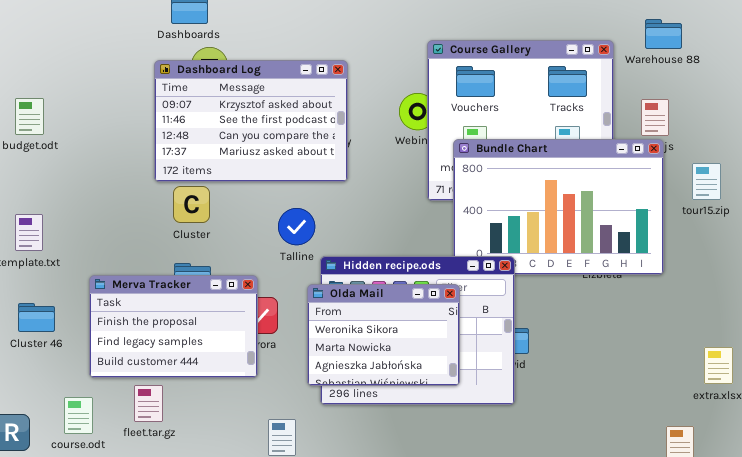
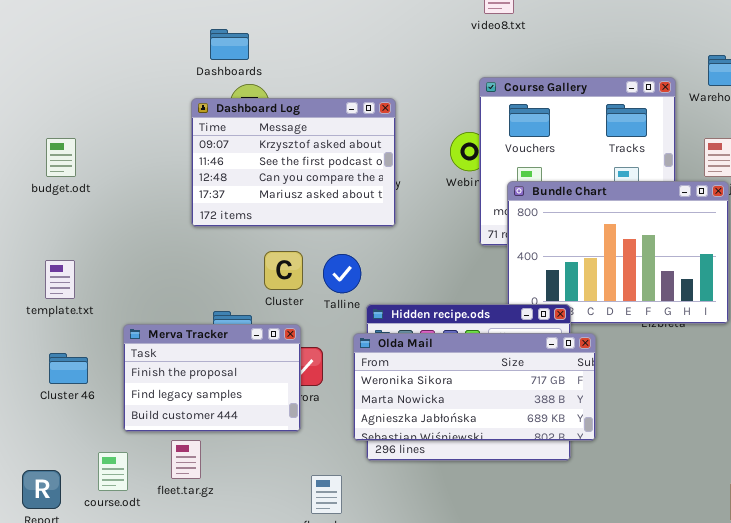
Cluster: [173,186,210,223] -> [264,251,303,290], moved
Olda Mail: [307,284,460,386] -> [353,333,596,441], resized

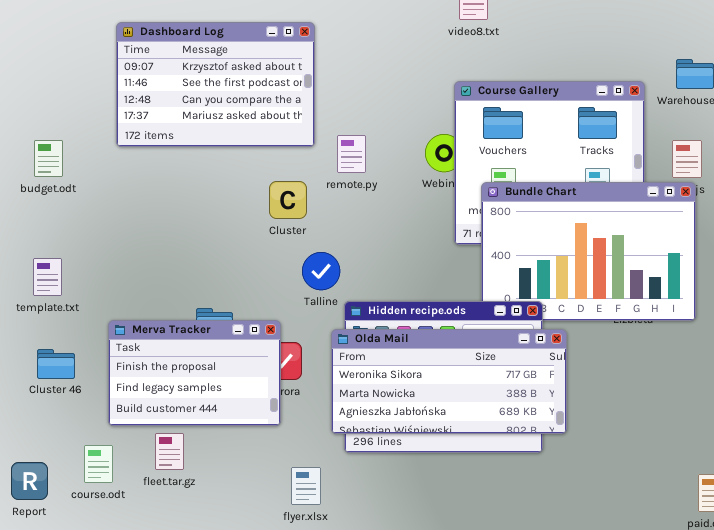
Dashboard Log: [191,98,396,227] -> [116,22,315,147], moved
Cluster: [264,251,303,290] -> [269,181,307,219], moved

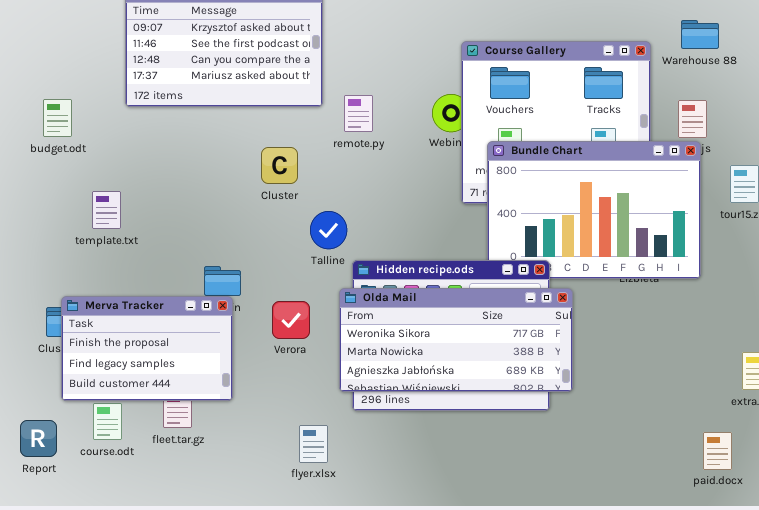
Cluster: [269,181,307,219] -> [261,147,298,184], moved
template.txt: [33,258,62,296] -> [92,191,121,229], moved
Merva Tracker: [108,320,281,426] -> [61,296,233,401], moved

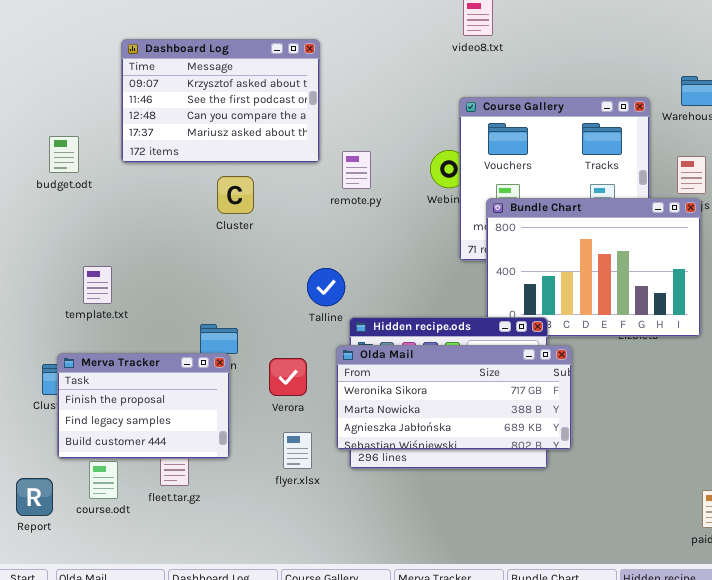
budget.odt: [43,99,72,137] -> [49,136,79,173], moved
Cluster: [261,147,298,184] -> [217,176,254,214], moved
template.txt: [92,191,121,229] -> [83,266,112,304], moved
flyer.xlsx: [299,425,328,463] -> [283,432,312,469], moved

